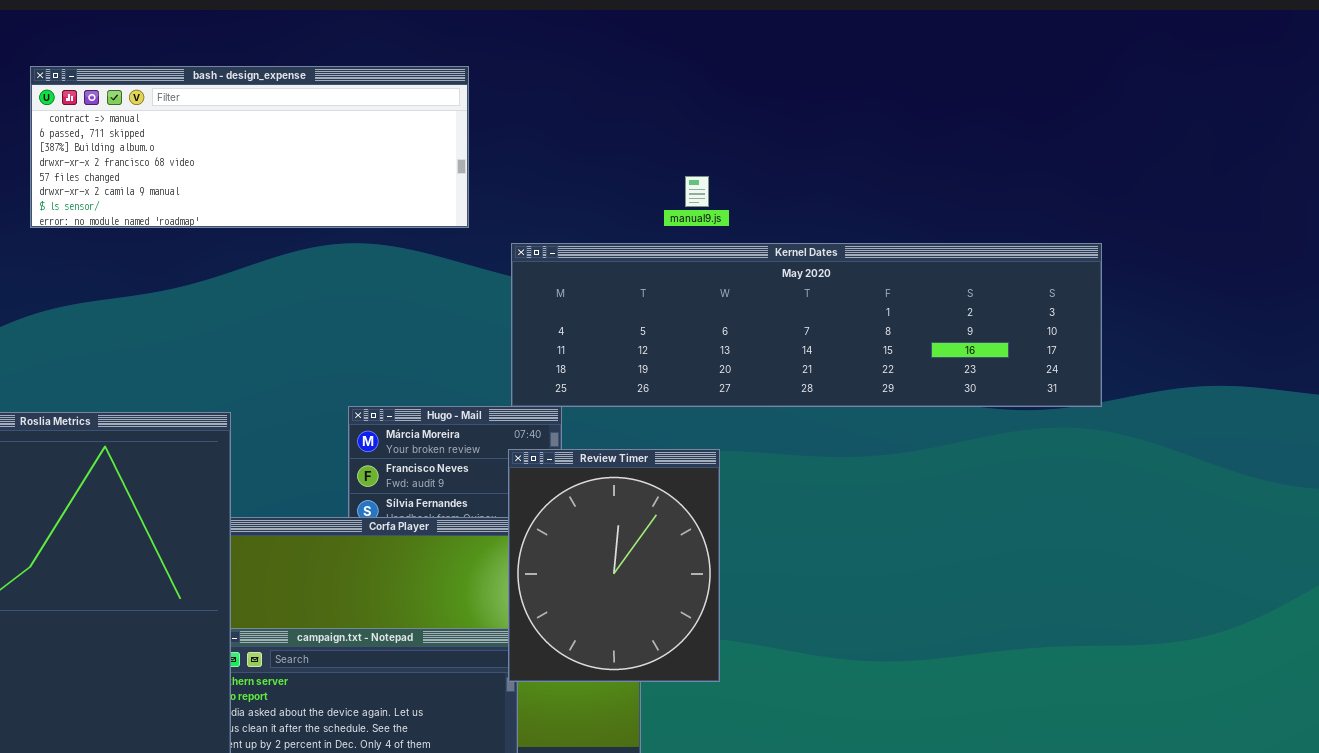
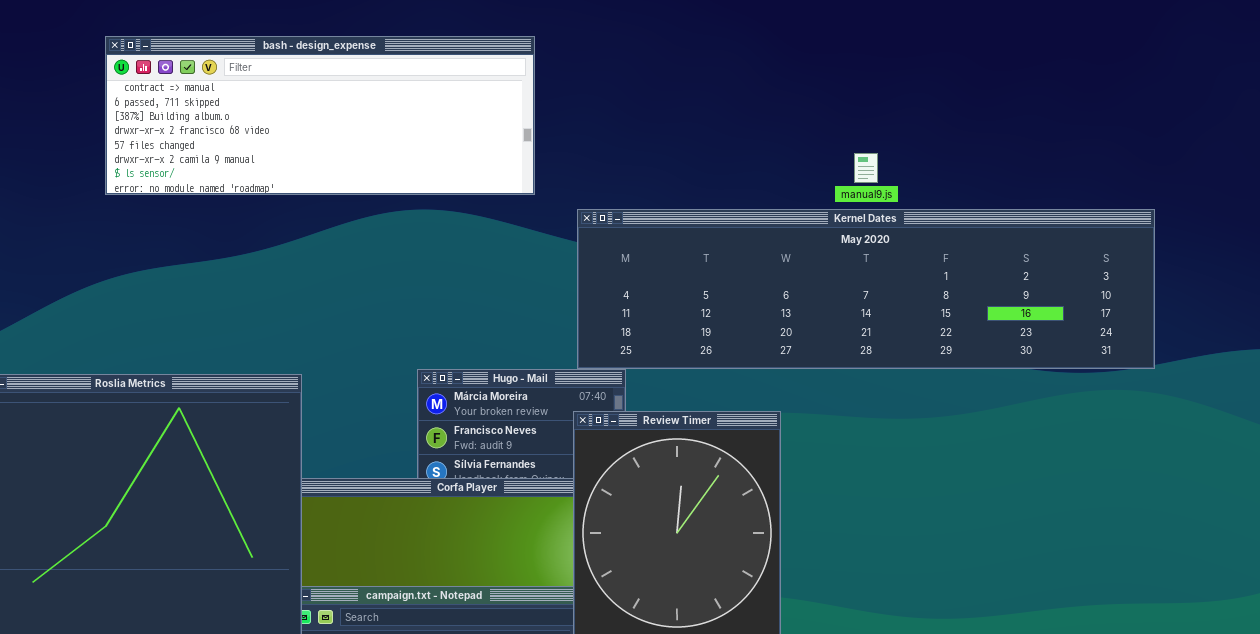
manual9.js: [685,176,709,207] -> [854,153,878,183], moved

